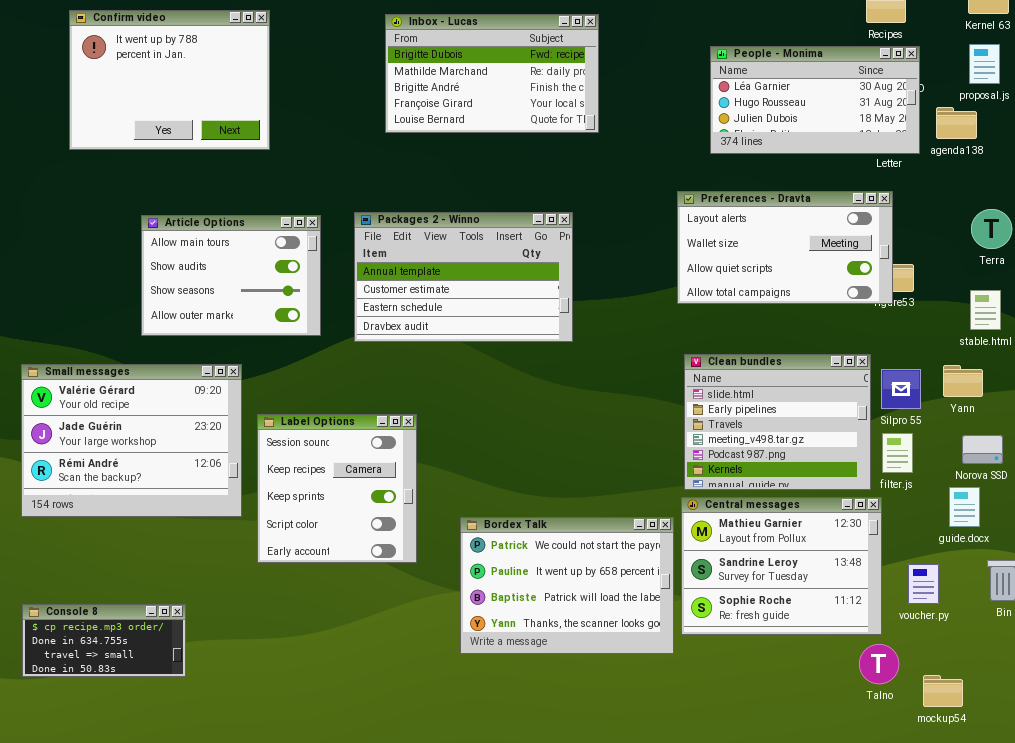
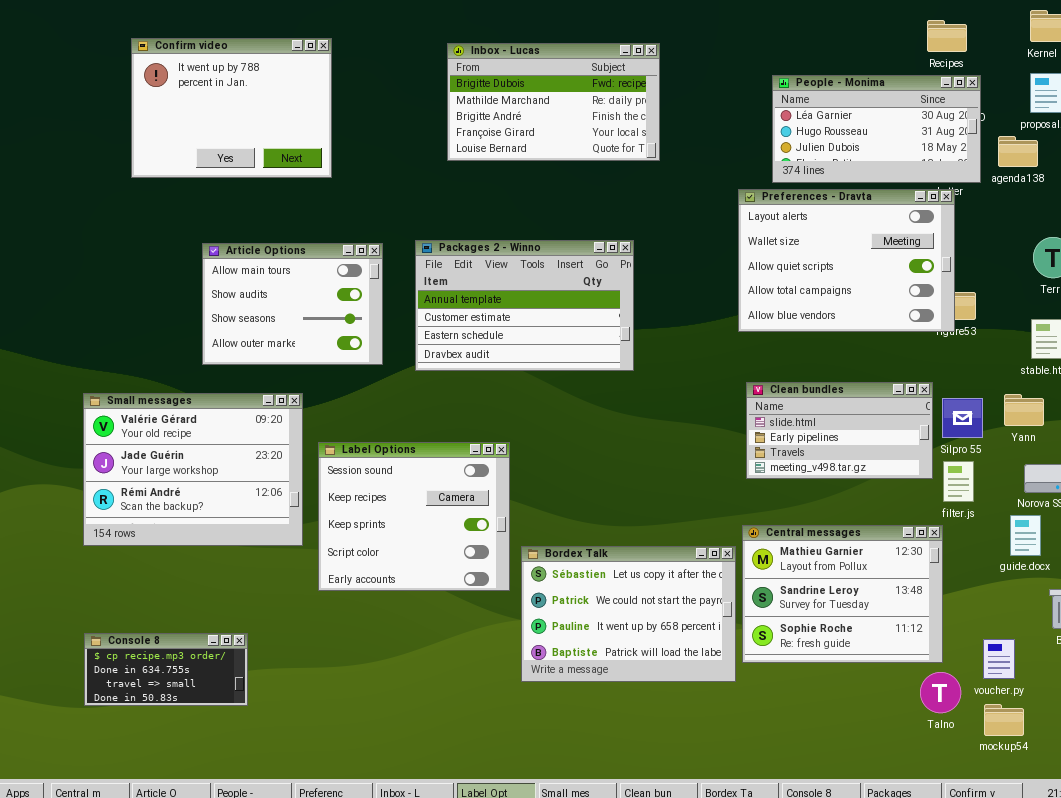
Preferences - Dravta: [677,191,893,304] -> [738,189,955,332], resized
Clean bundles: [684,354,871,490] -> [746,382,933,479], resized
Label Options: [257,414,417,563] -> [318,442,510,591], resized
Bordex Talk: [460,517,674,654] -> [521,546,736,682], scrolled up 1 row
voucher.py: [908,564,939,604] -> [983,639,1015,679], moved

